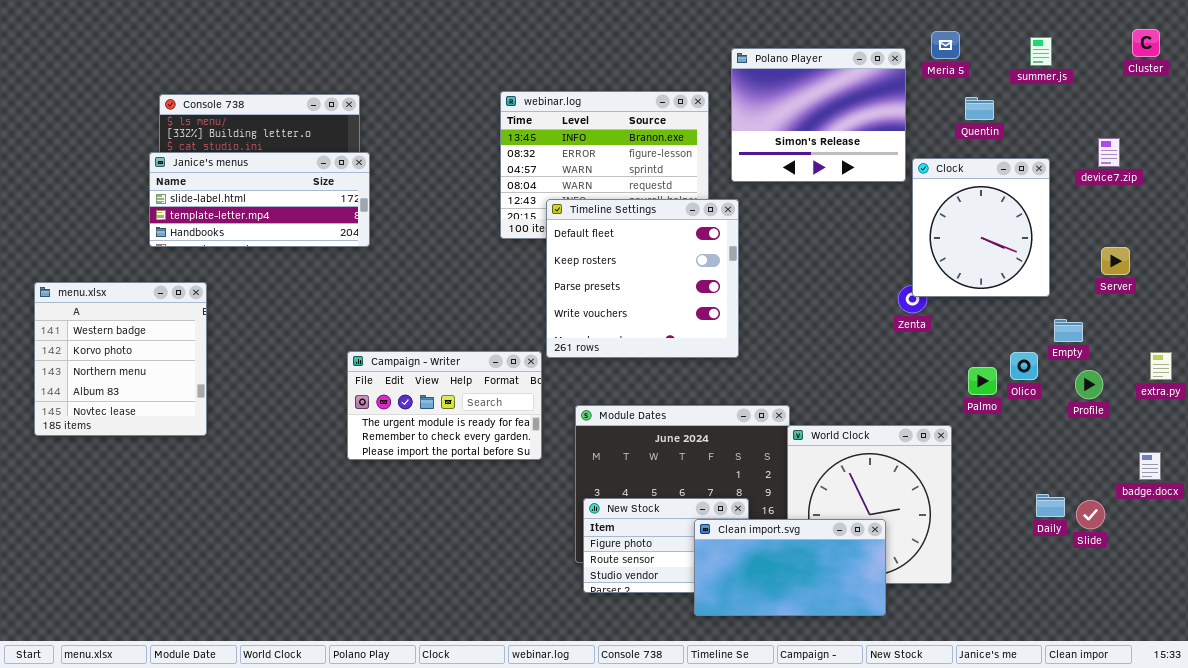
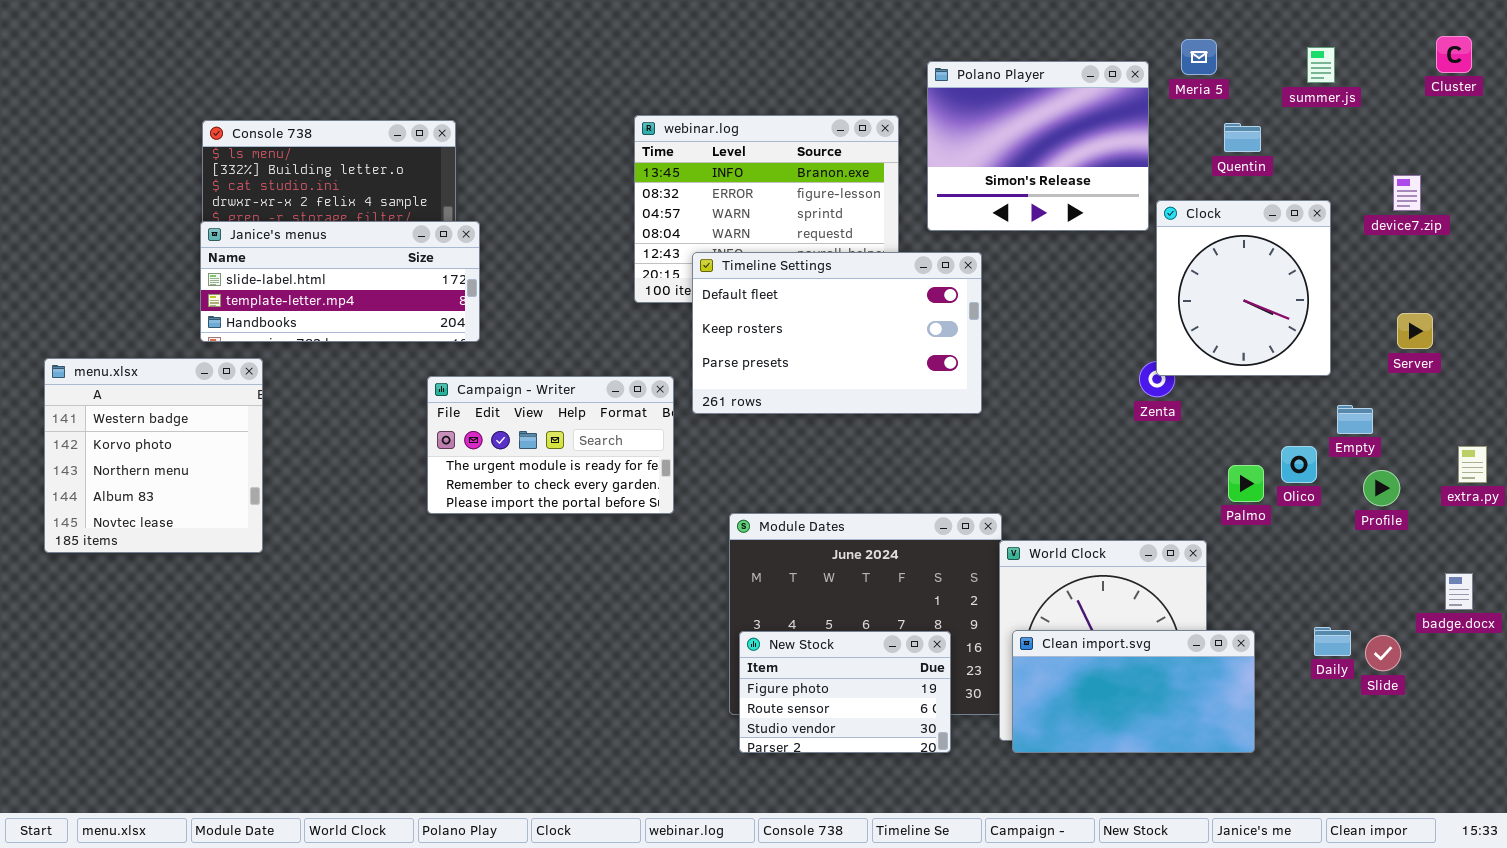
Janice's menus: [149,152,370,247] -> [200,221,480,342], moved
Timeline Settings: [546,199,739,358] -> [692,252,982,414], resized
Campaign - Writer: [347,351,542,460] -> [427,376,674,514], moved
Clean import.svg: [694,519,886,616] -> [1012,630,1255,753], moved

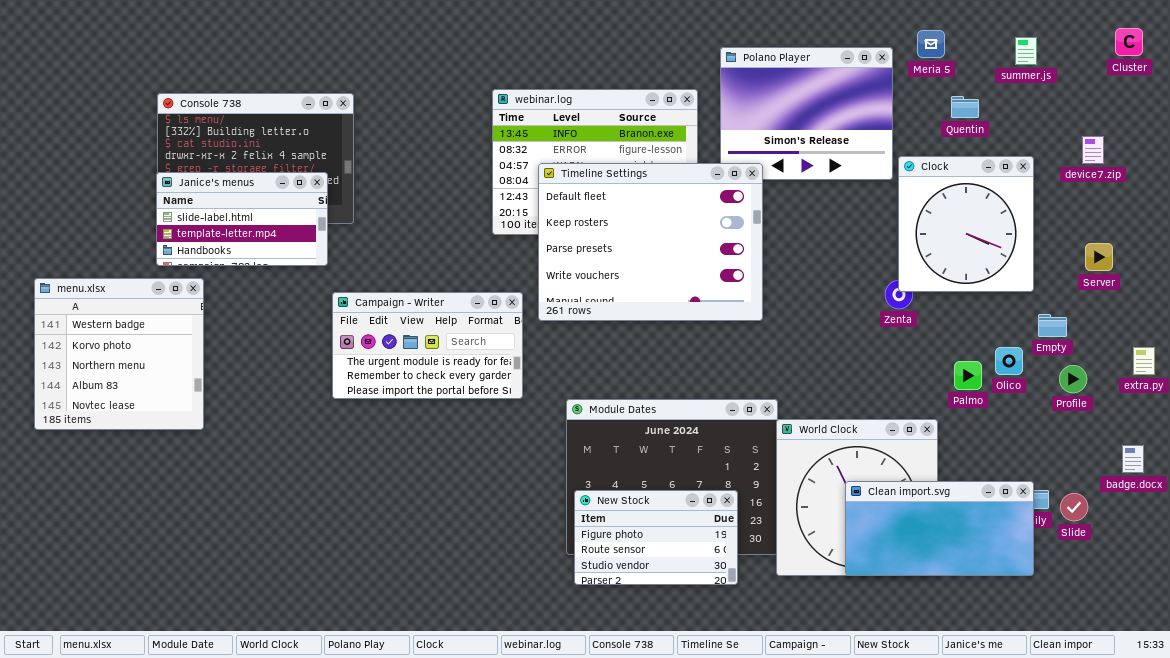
Janice's menus: [200,221,480,342] -> [156,172,328,266], resized
Timeline Settings: [692,252,982,414] -> [538,163,763,321], resized
Clean import.svg: [1012,630,1255,753] -> [845,481,1034,576], moved

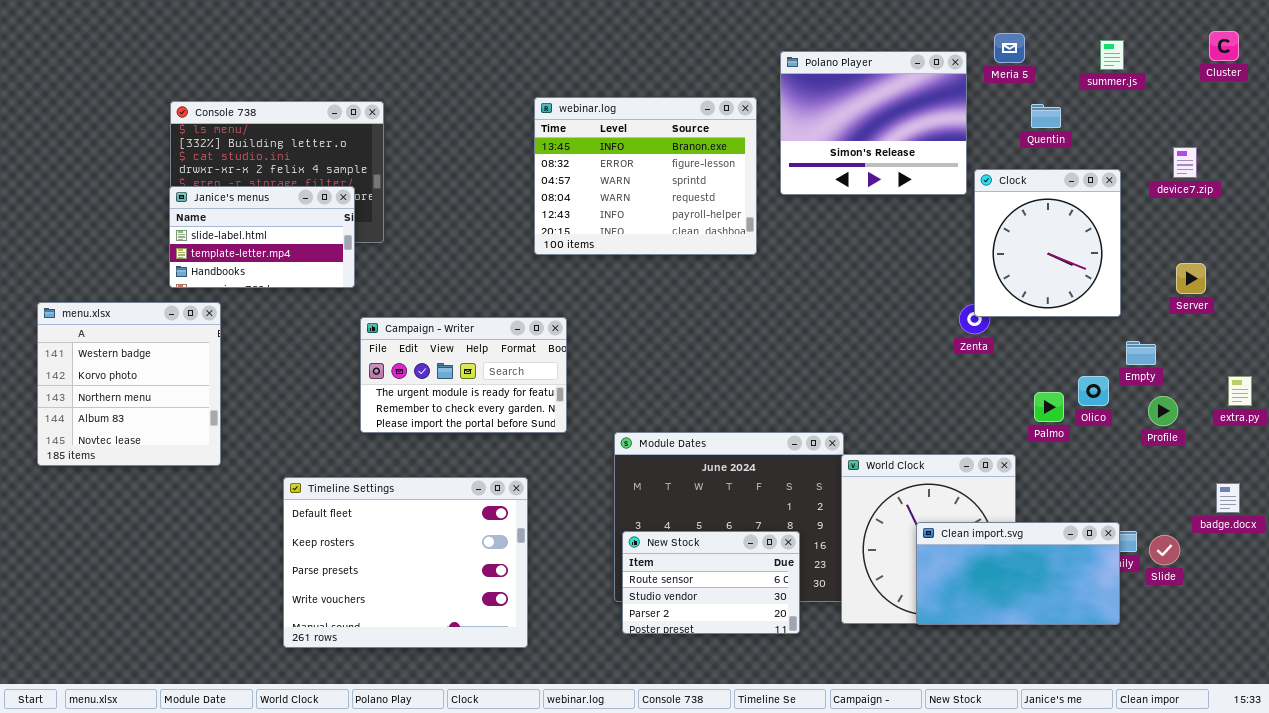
Timeline Settings: [538,163,763,321] -> [283,477,528,648], moved
New Stock: [574,490,738,585] -> [622,531,800,634], scrolled down 1 row

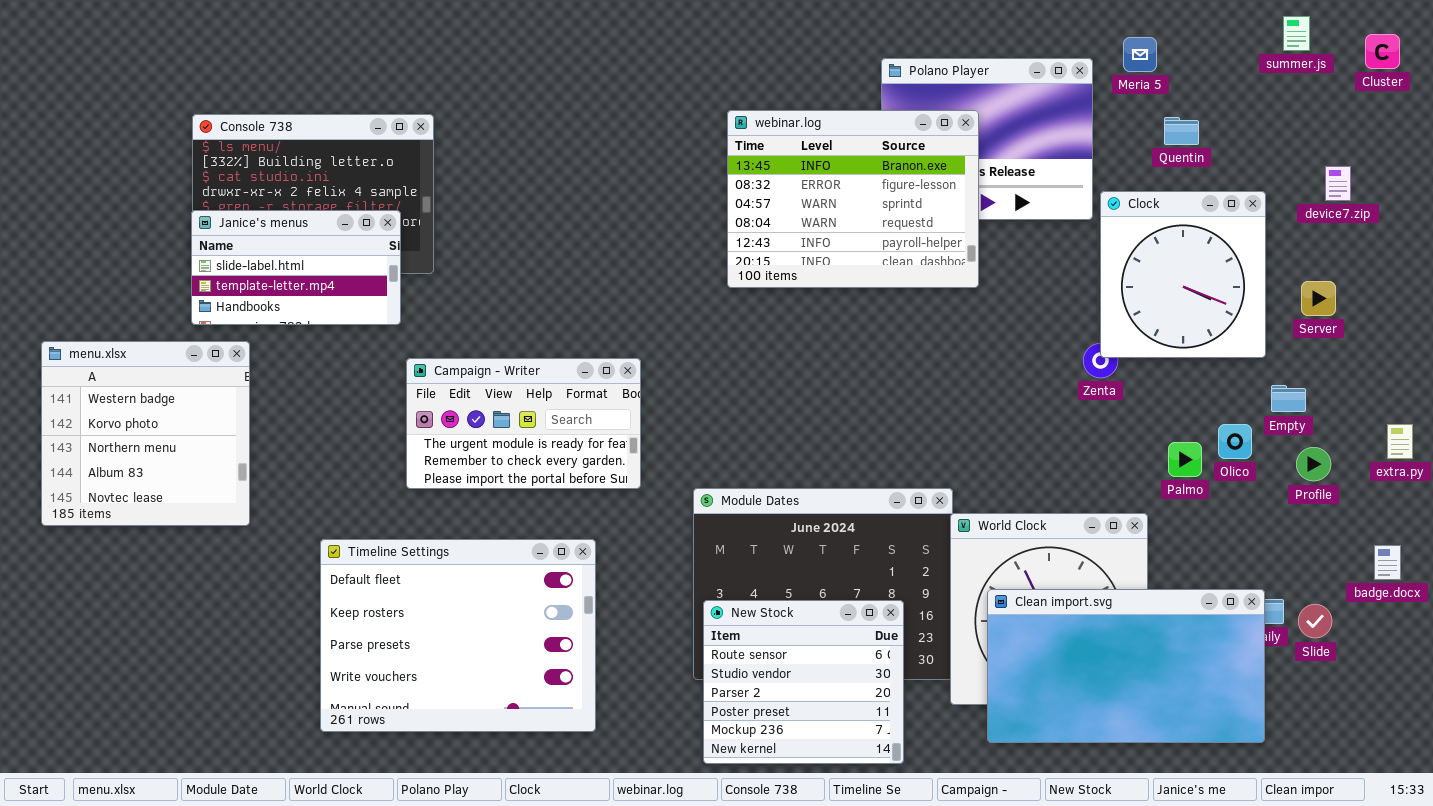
summer.js: [1100,40,1124,70] -> [1283,16,1310,51], moved
webinar.log: [534,97,757,255] -> [727,110,979,288], moved
Server: [1176,263,1206,294] -> [1301,281,1336,316], moved
Clean import.svg: [916,522,1120,625] -> [987,589,1265,743], resized
New Stock: [622,531,800,634] -> [703,600,904,764], resized

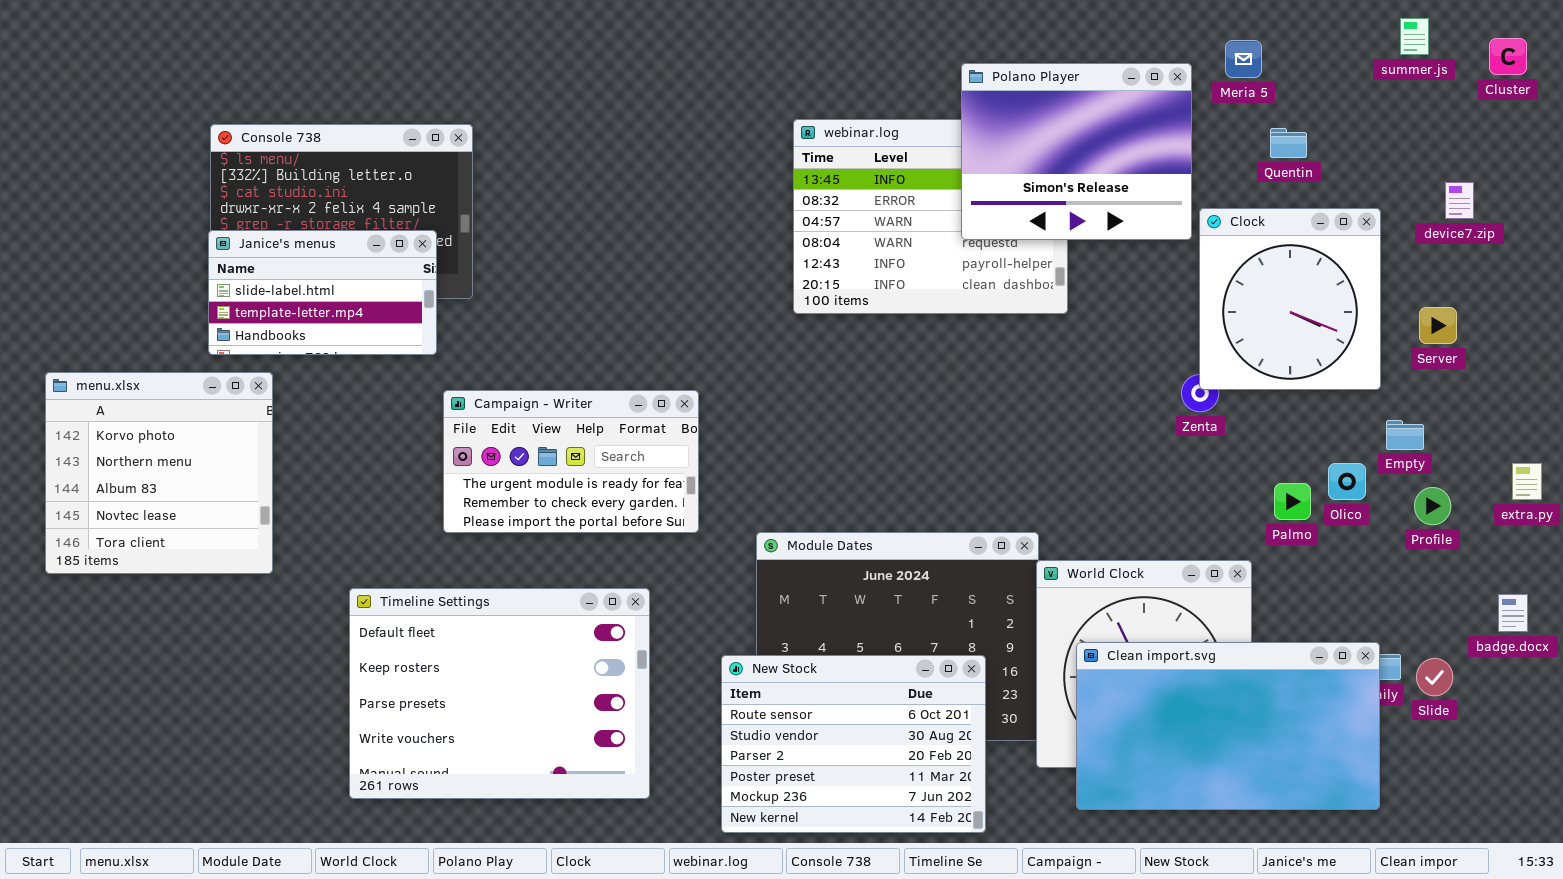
Polano Player: [881,58,1093,220] -> [961,63,1192,240], raised
menu.xlsx: [41,341,250,526] -> [45,372,273,574], scrolled down 1 row
New Stock: [703,600,904,764] -> [721,655,986,833], resized

